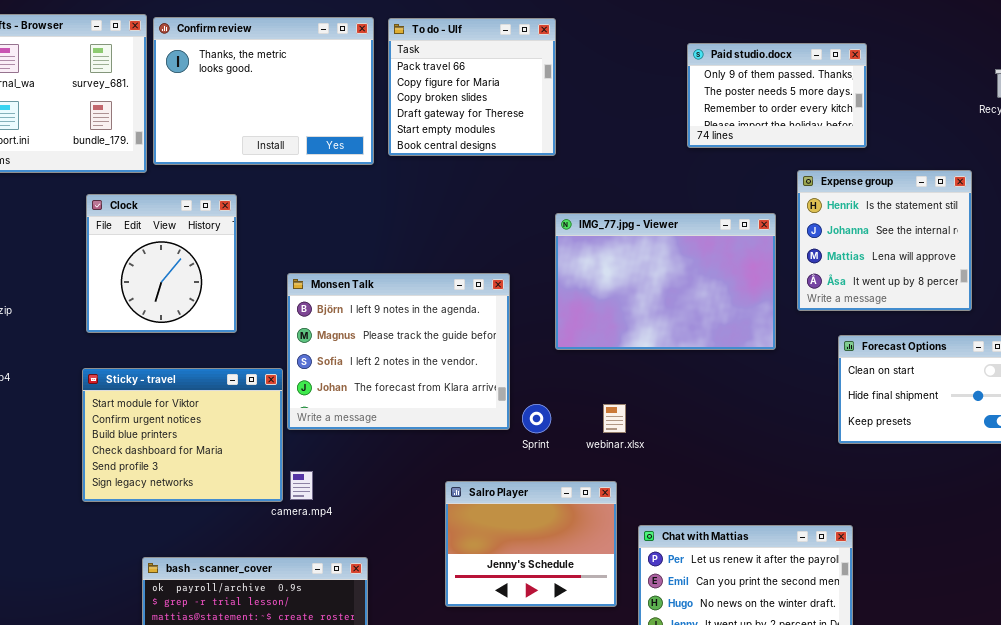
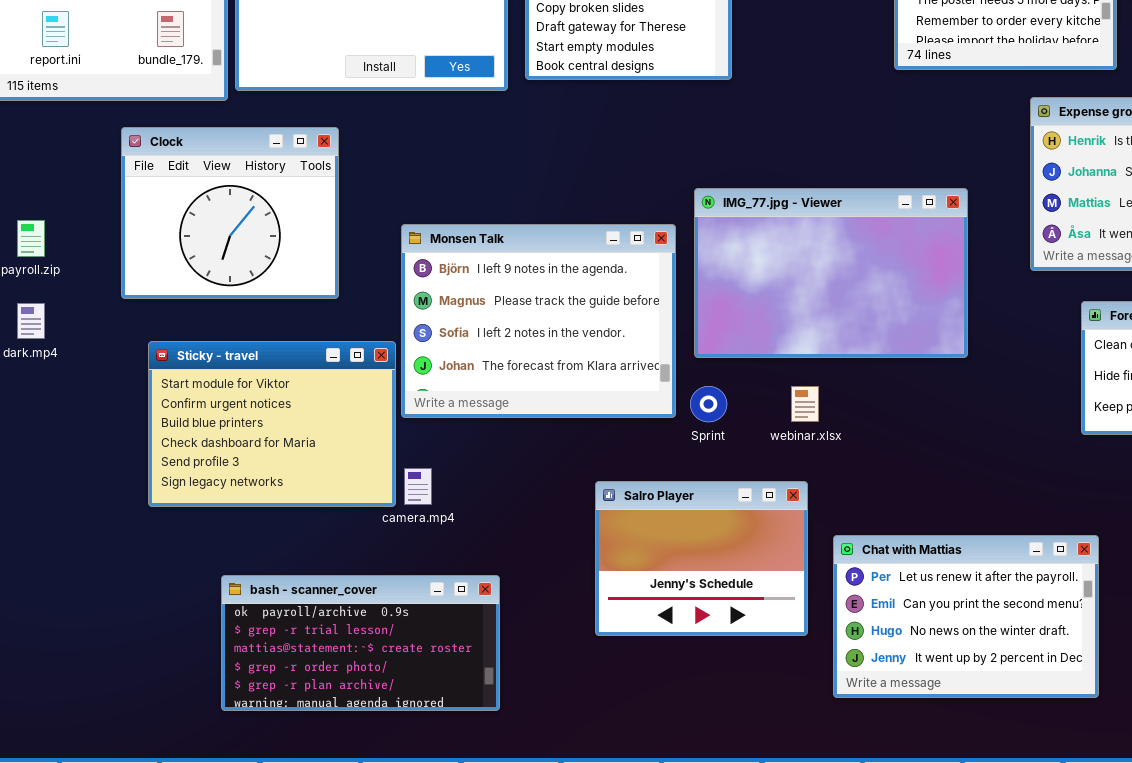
Clock: [86,194,237,333] -> [121,127,339,299], resized
IMG_77.jpg - Viewer: [555,213,776,350] -> [694,188,968,358], moved

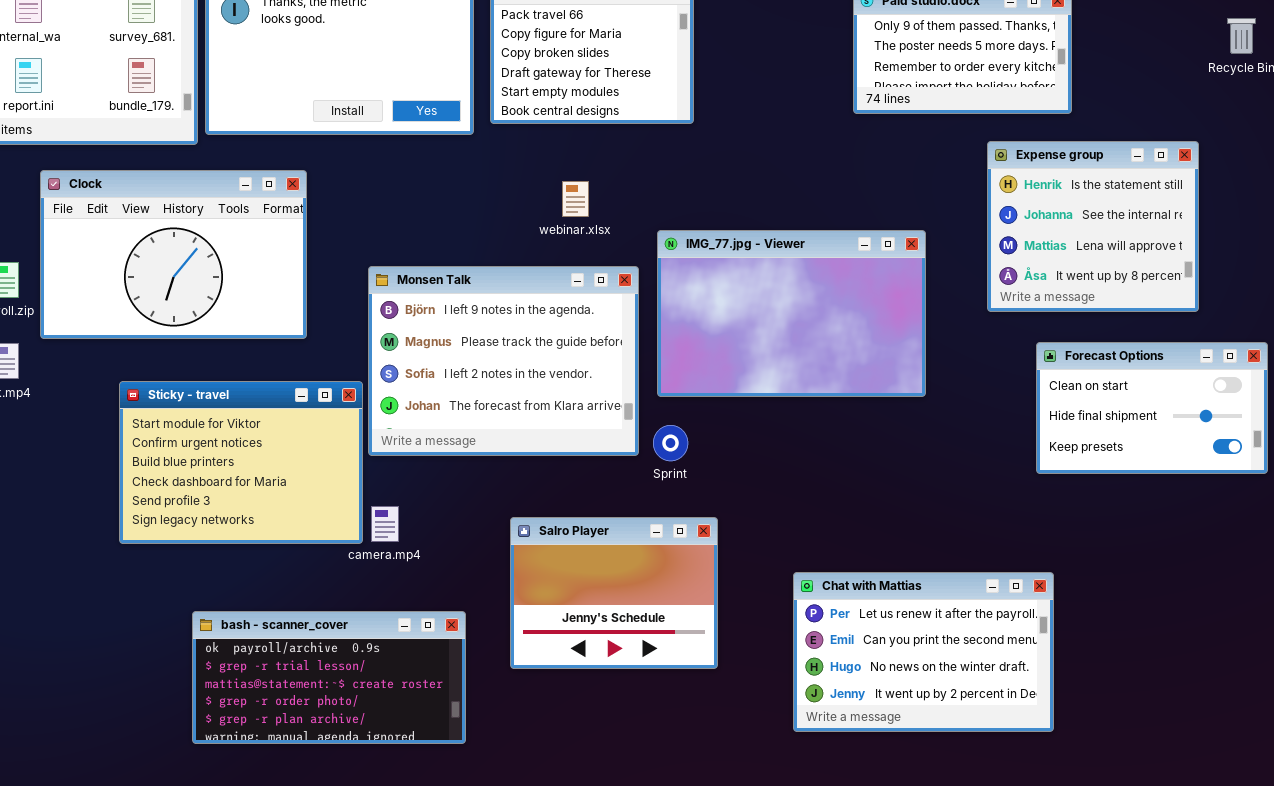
Clock: [121,127,339,299] -> [40,170,307,339], resized
webinar.xlsx: [791,386,819,422] -> [562,181,589,217], moved
Salro Player: [595,481,808,636] -> [510,517,718,669], moved

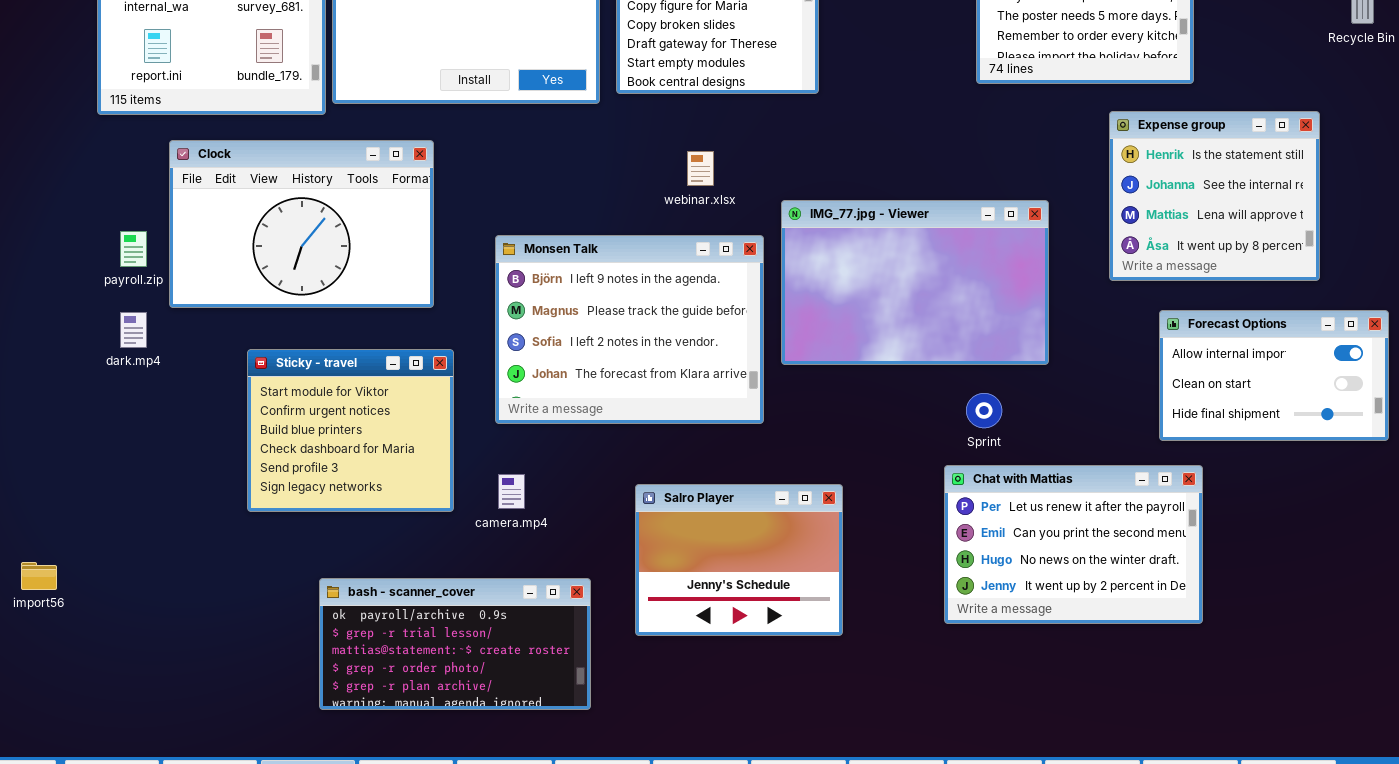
Forecast Options: [1036,342,1268,474] -> [1159,310,1389,441], scrolled up 1 row
Sticky - travel: [119,381,363,544] -> [247,349,454,512], resized
Sprint: [653,425,688,461] -> [966,393,1002,428], moved
Chat with Mattias: [793,572,1054,732] -> [944,465,1203,624], moved

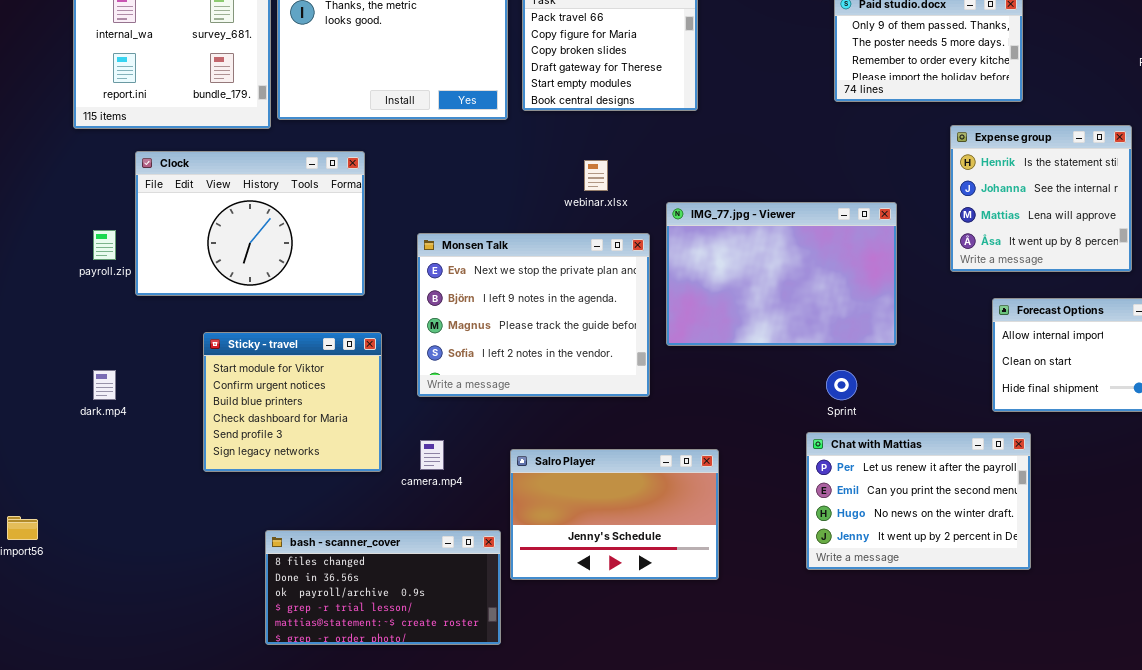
Monsen Talk: [495,235,764,424] -> [417,233,650,397], scrolled up 1 row
dark.mp4: [120,312,147,348] -> [93,370,116,400], moved
Salro Player: [635,484,843,636] -> [510,449,719,580], resized
bash - scanner_cover: [319,578,591,710] -> [265,530,501,645], scrolled up 2 rows

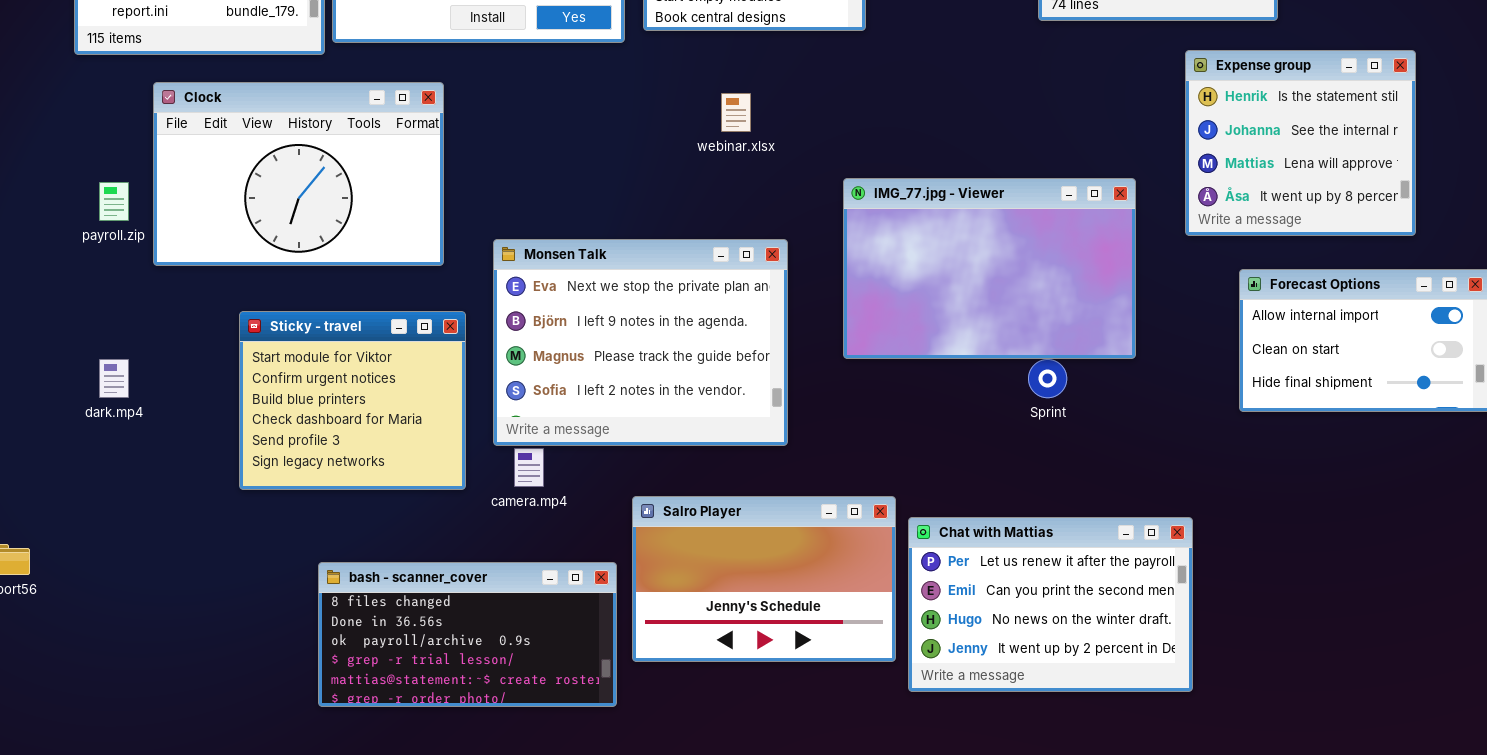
IMG_77.jpg - Viewer: [666,202,897,346] -> [843,178,1136,359], moved
Monsen Talk: [417,233,650,397] -> [493,239,788,446], moved
Chat with Mattias: [806,432,1031,570] -> [908,517,1193,692], moved
Salro Player: [510,449,719,580] -> [632,496,896,662], moved

